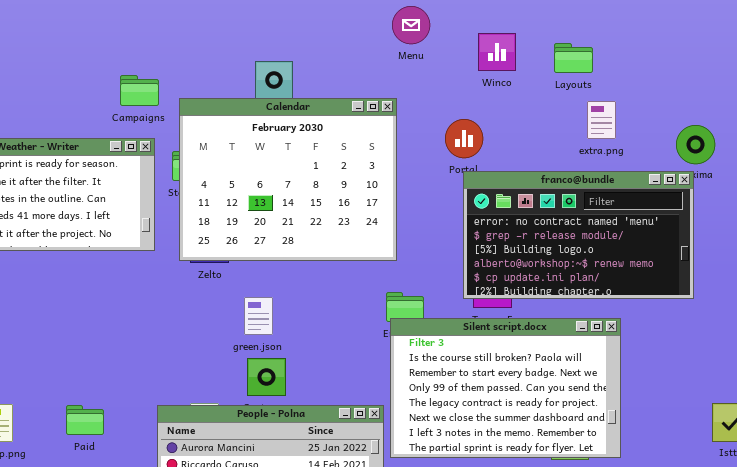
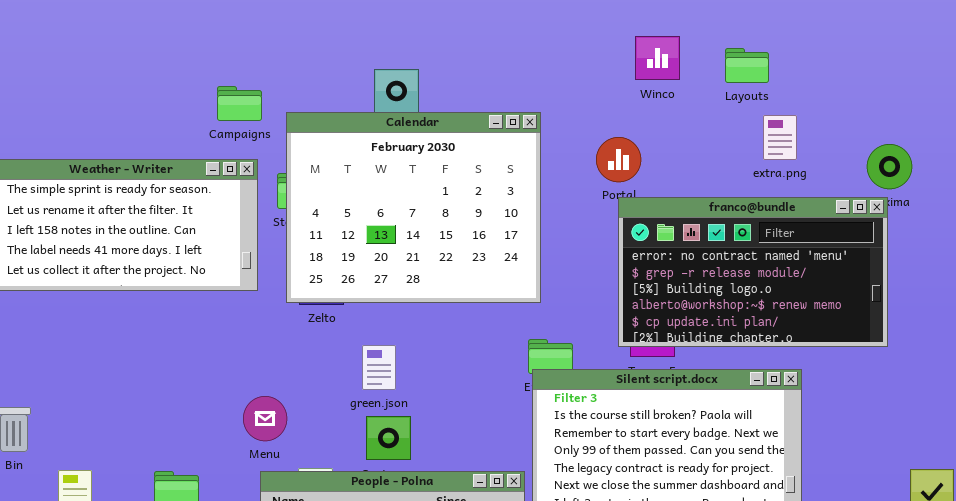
Menu: [392,6,430,44] -> [243,396,287,441], moved

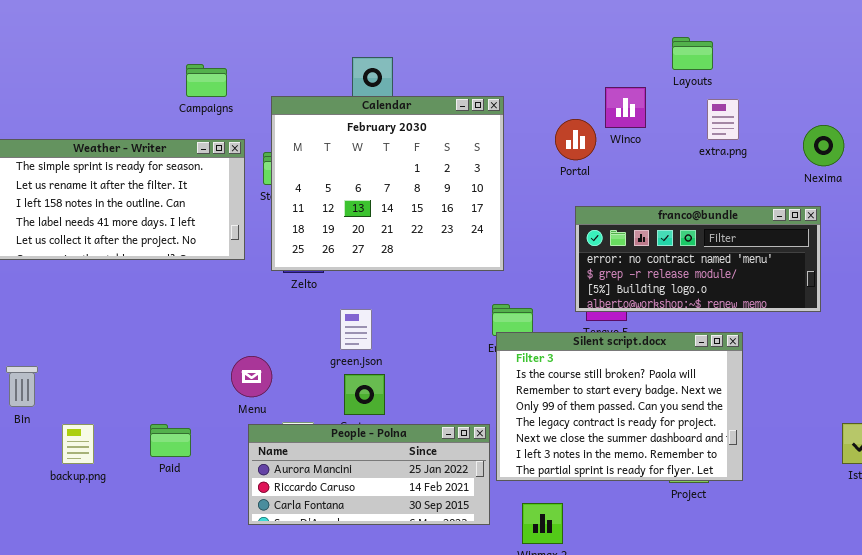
Winco: [635,36,680,80] -> [605,87,646,128], moved
Campaigns: [217,86,262,121] -> [186,64,227,97], moved
franco@bundle: [618,197,888,347] -> [575,206,821,312], resized

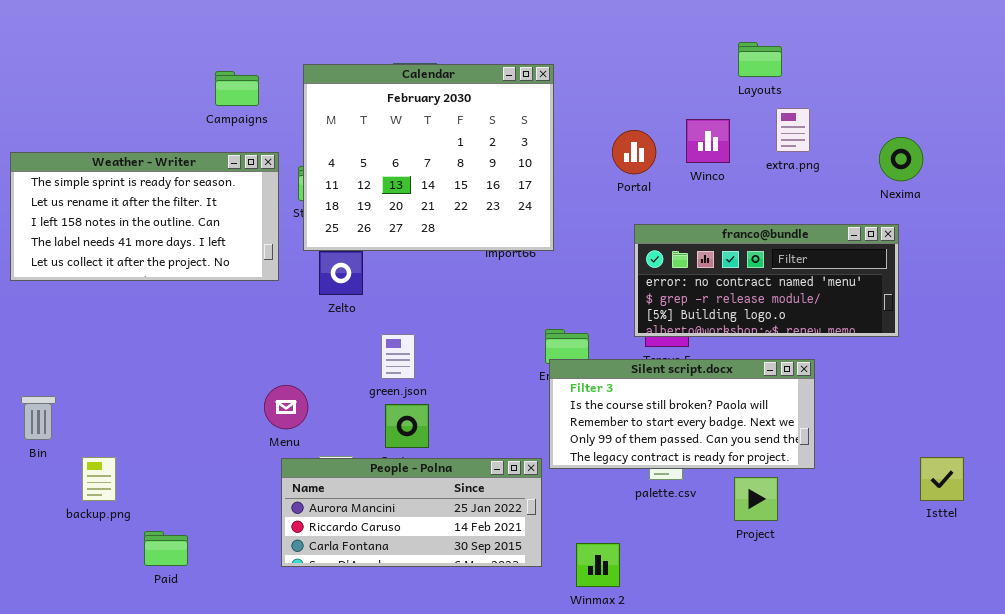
Winco: [605,87,646,128] -> [686,119,730,163], moved
Calendar: [271,96,504,271] -> [303,64,554,251], moved
Silent script.docx: [496,332,743,481] -> [549,359,815,469], resized
Paid: [150,424,191,457] -> [144,531,188,566], moved

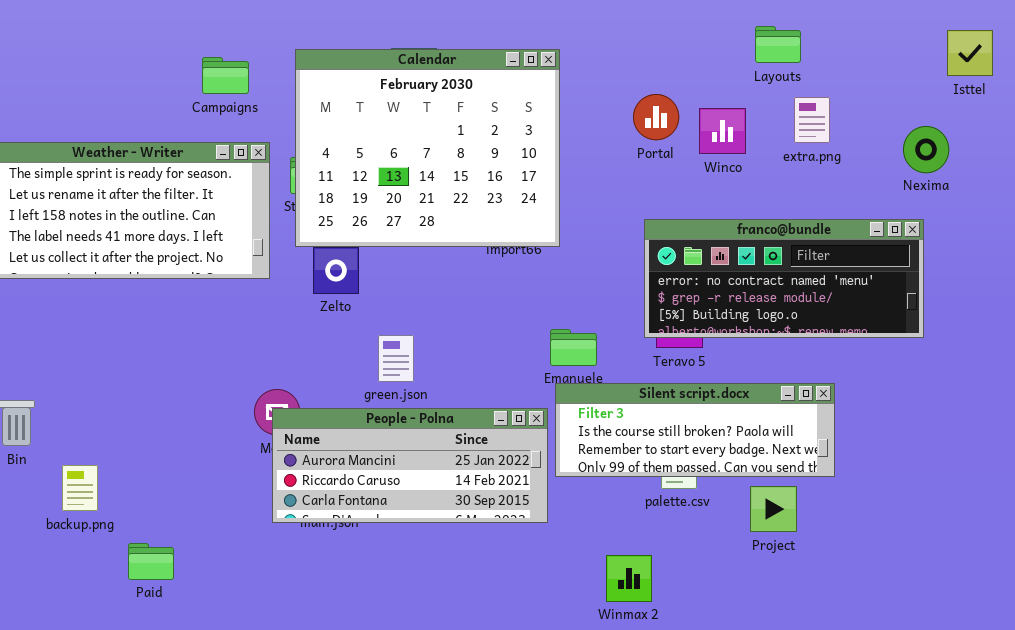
Portal: [612,130,656,174] -> [633,94,679,140], moved
Silent script.docx: [549,359,815,469] -> [555,383,835,477], resized
Isttel: [920,457,964,501] -> [947,30,993,76], moved
People - Polna: [281,458,542,567] -> [272,408,548,523], moved
Winmax 2: [576,543,620,587] -> [606,555,652,602], moved

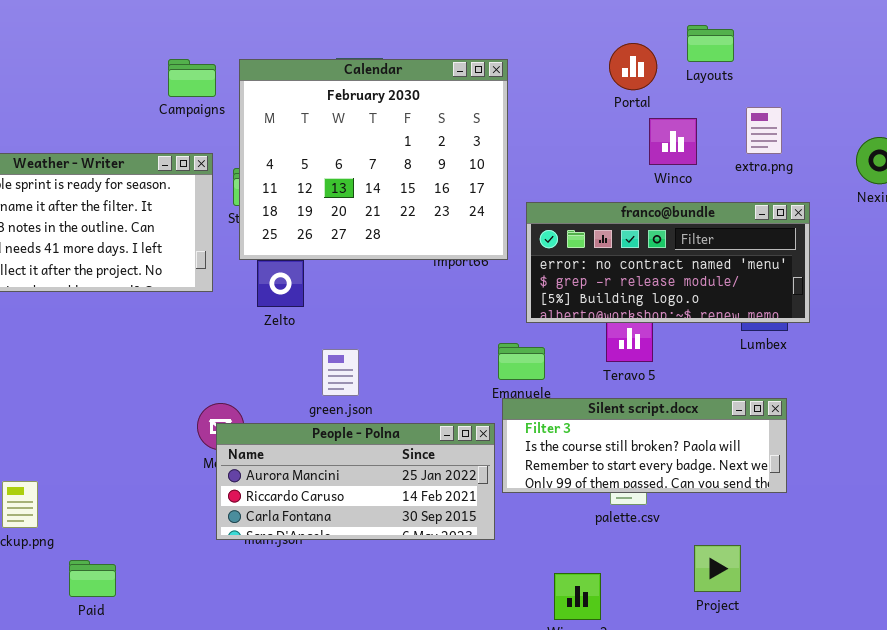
Layouts: [755,26,801,63] -> [687,25,734,62], moved
Campaigns: [202,57,249,94] -> [168,59,216,97], moved
Portal: [633,94,679,140] -> [609,43,657,90], moved
franco@bundle: [644,219,924,338] -> [526,202,810,323], moved
Project: [750,486,797,532] -> [694,545,741,592], moved

